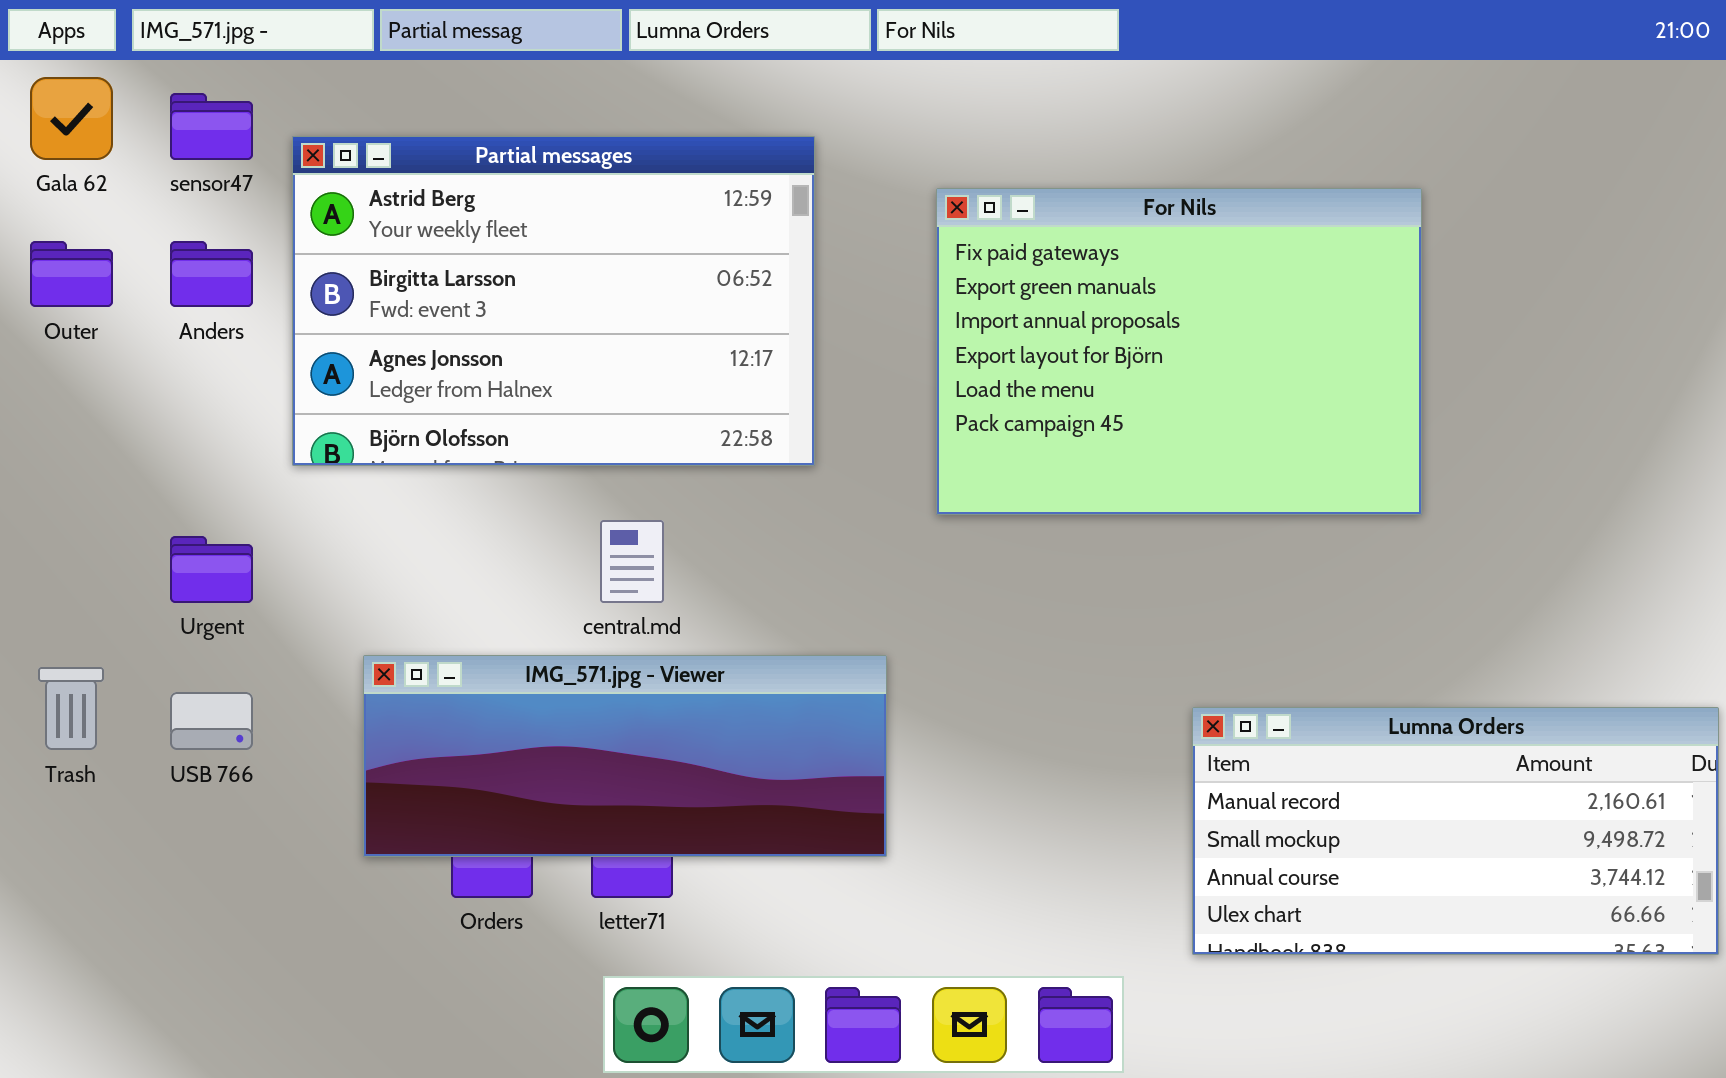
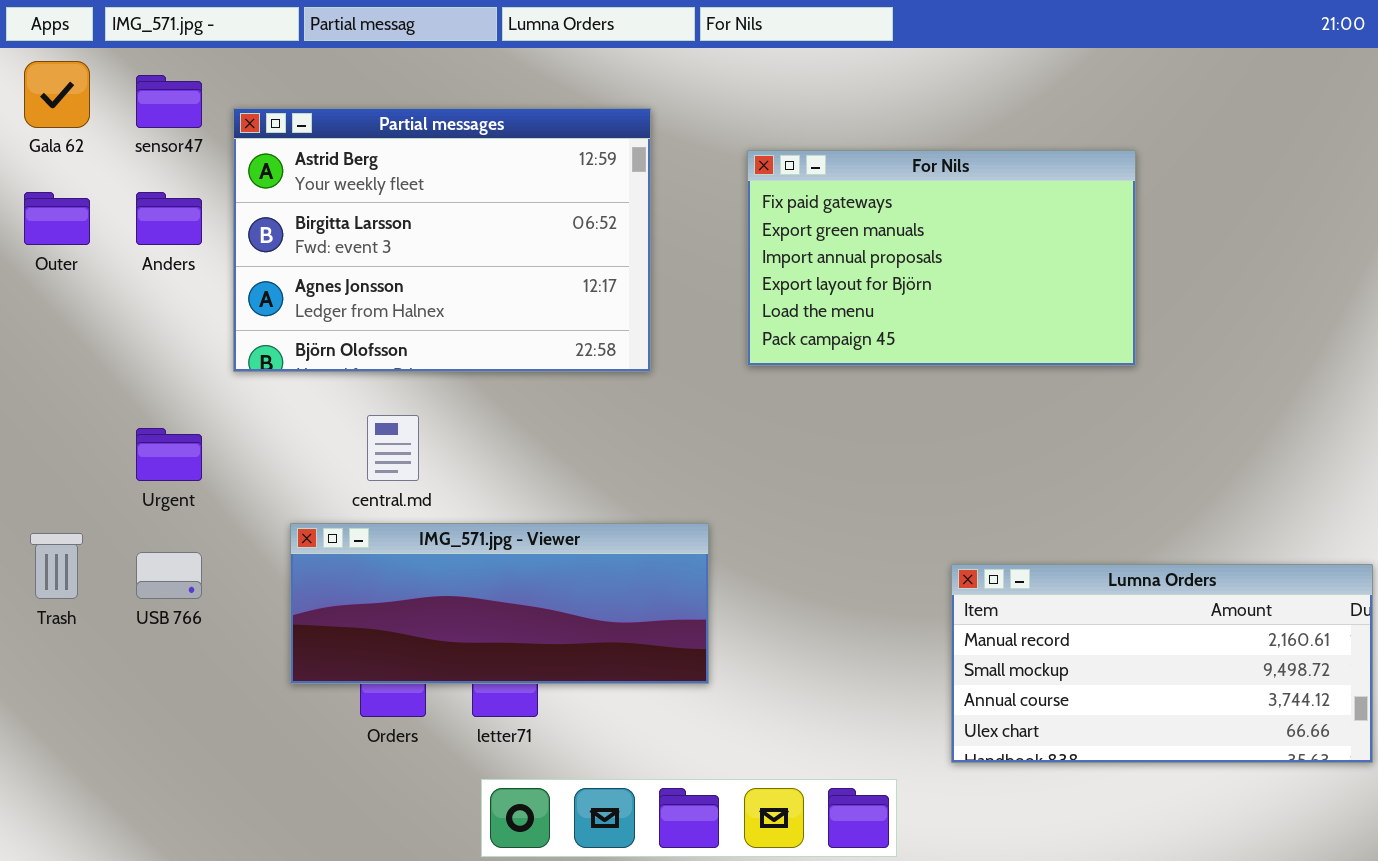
For Nils: [936,188,1422,515] -> [747,150,1136,366], resized
central.md: [600,520,664,603] -> [367,415,419,481], moved

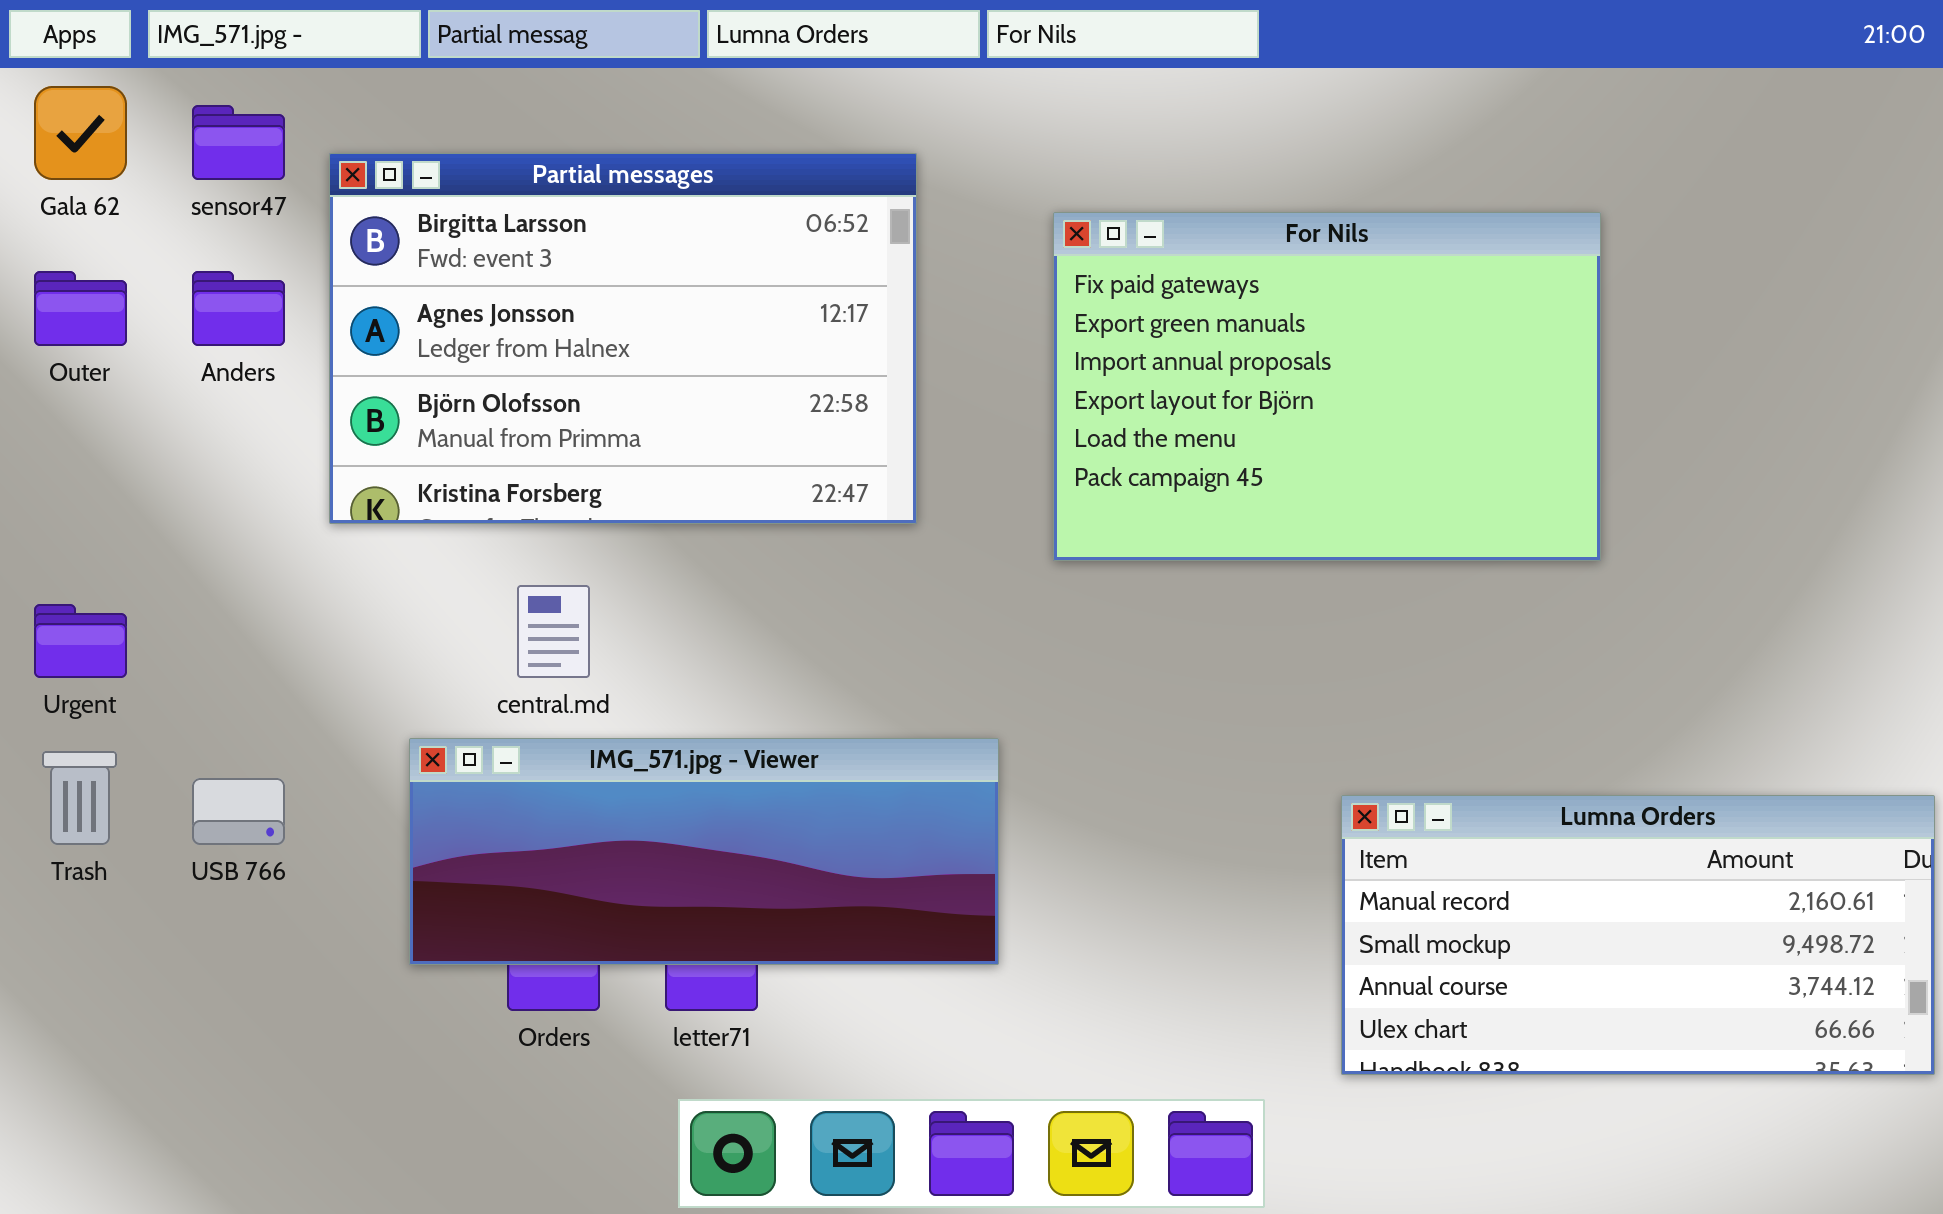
Partial messages: [233,108,651,372] -> [329,153,917,524], scrolled down 1 row
For Nils: [747,150,1136,366] -> [1053,212,1601,561], resized
Urgent: [136,428,202,481] -> [34,604,127,678], moved

